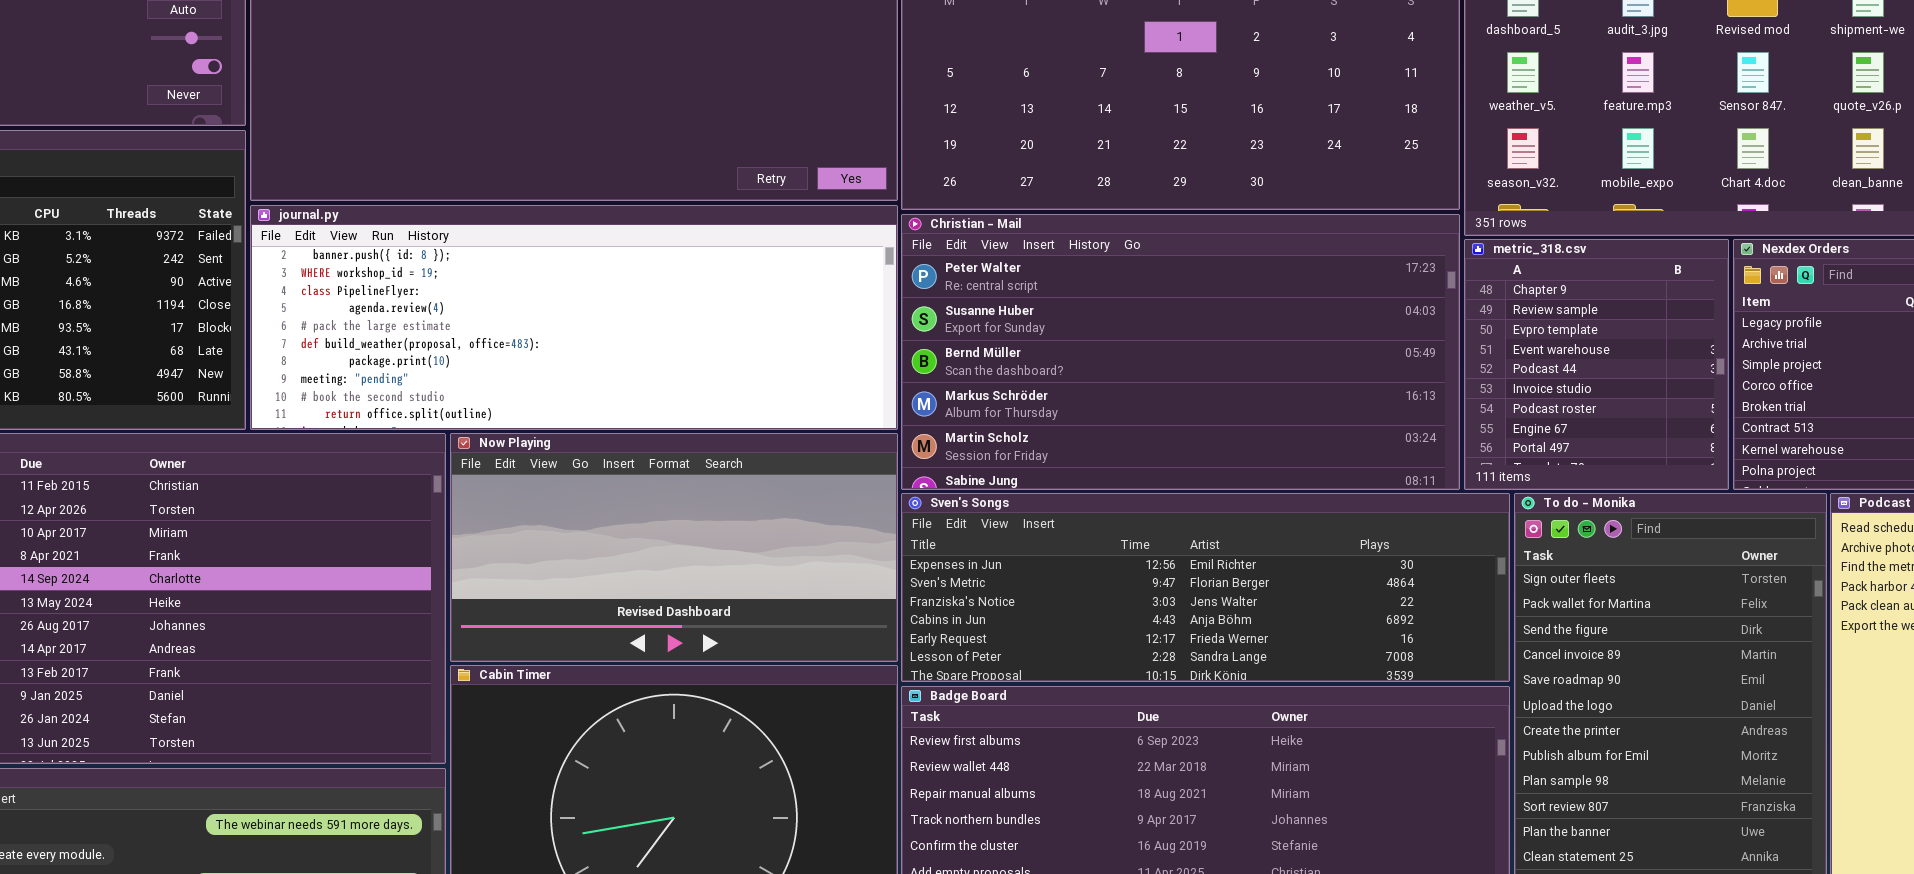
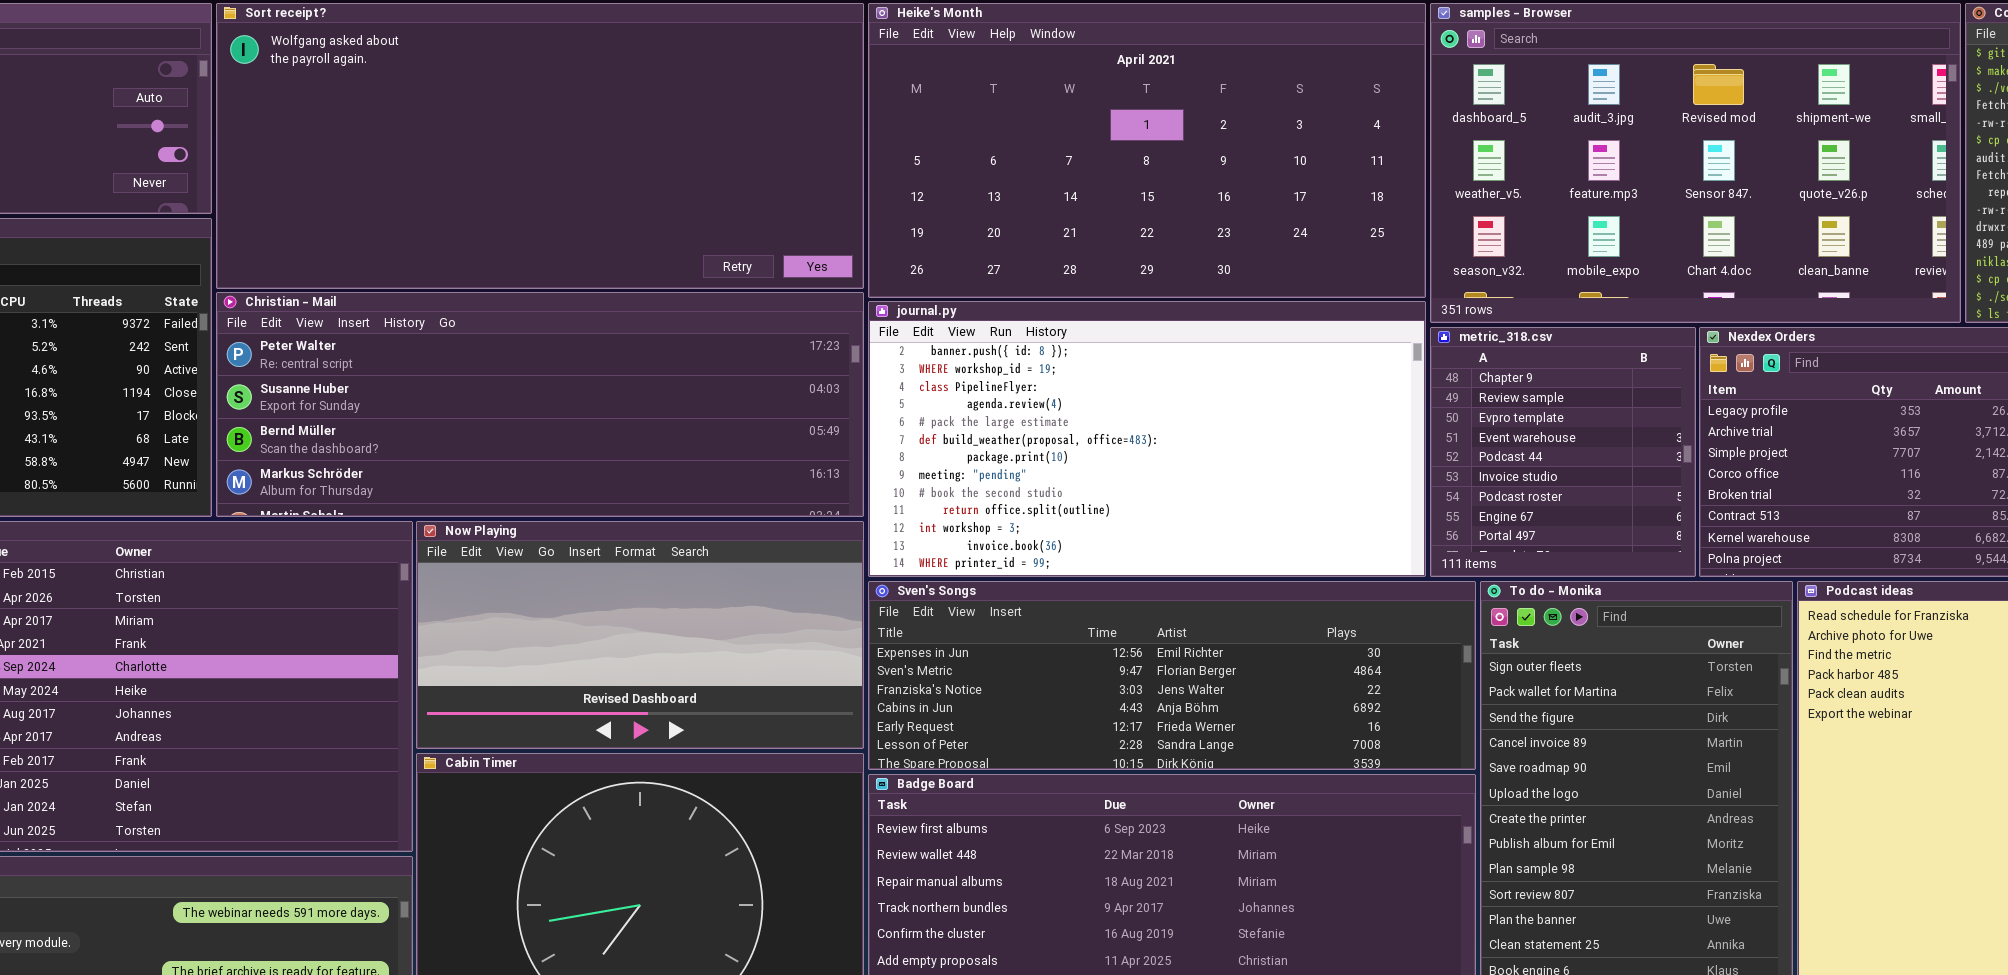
journal.py: [250,205,898,430] -> [868,301,1426,577], moved, resized
Christian - Mail: [901,214,1460,490] -> [216,292,864,517], moved, resized

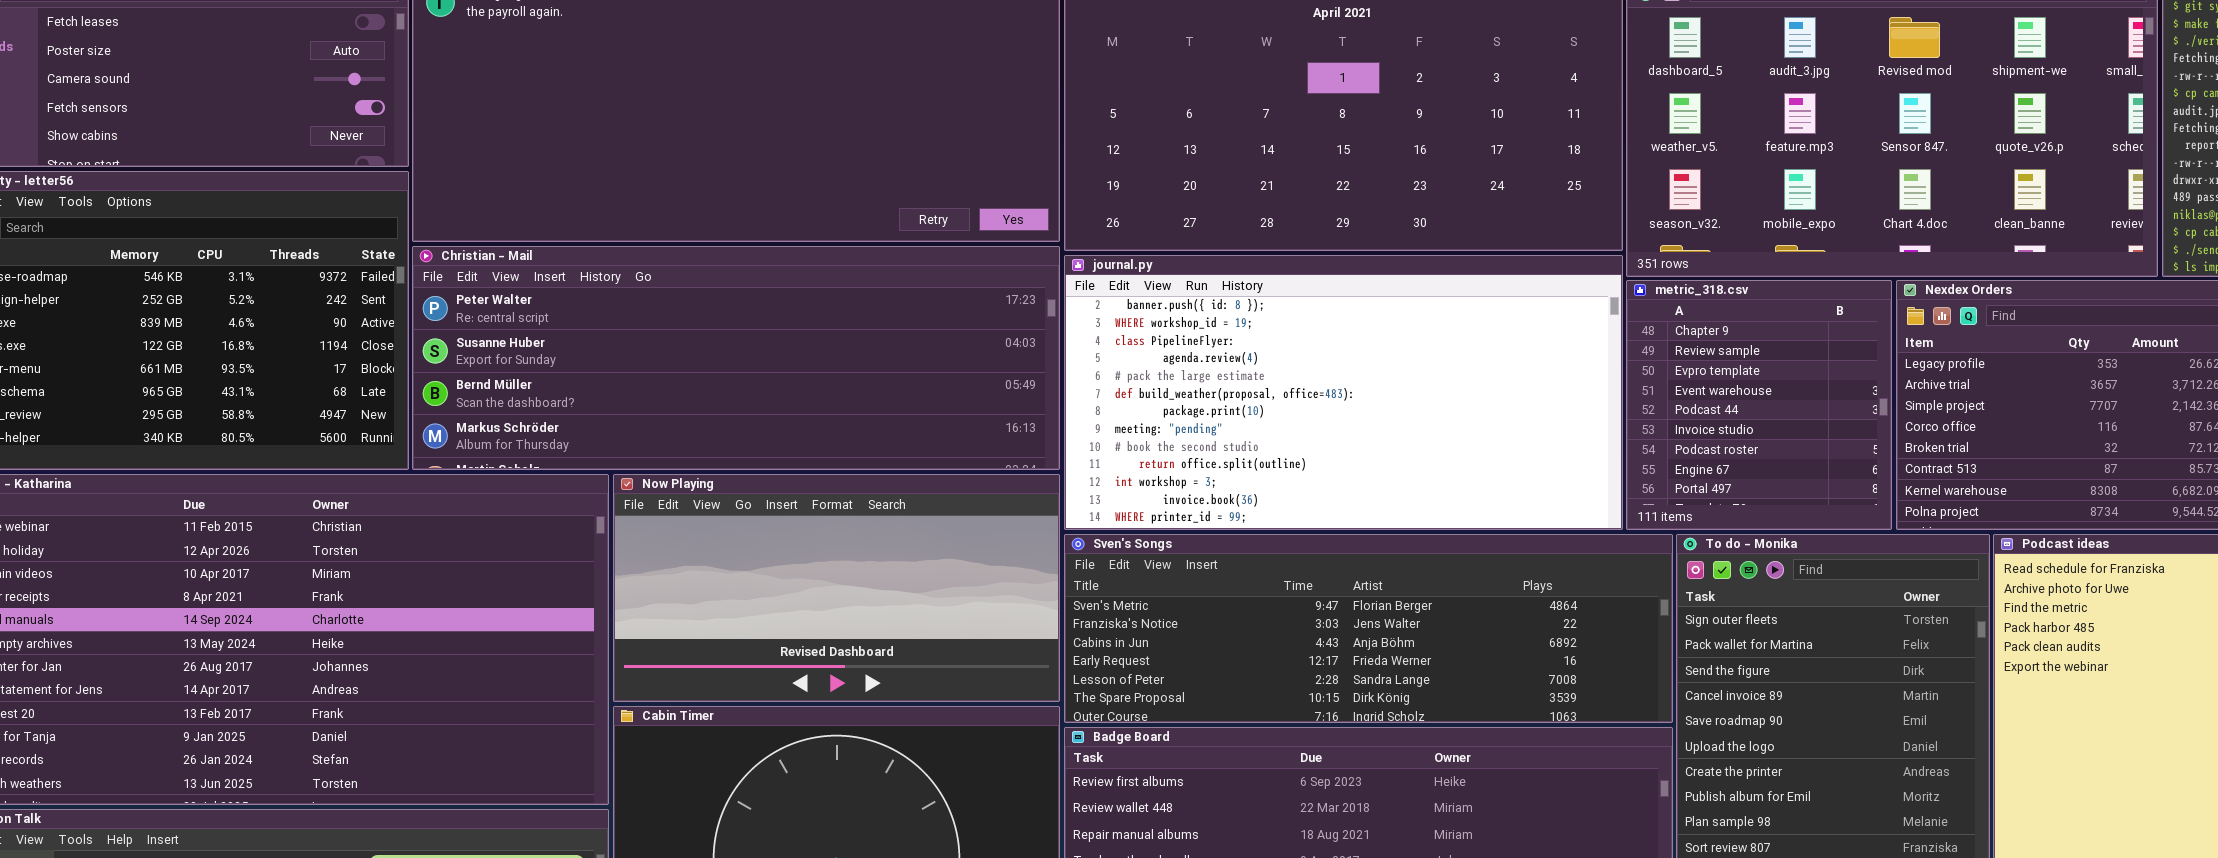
Sven's Songs: [868,581,1476,770] -> [1064,534,1673,723], scrolled down 1 row

